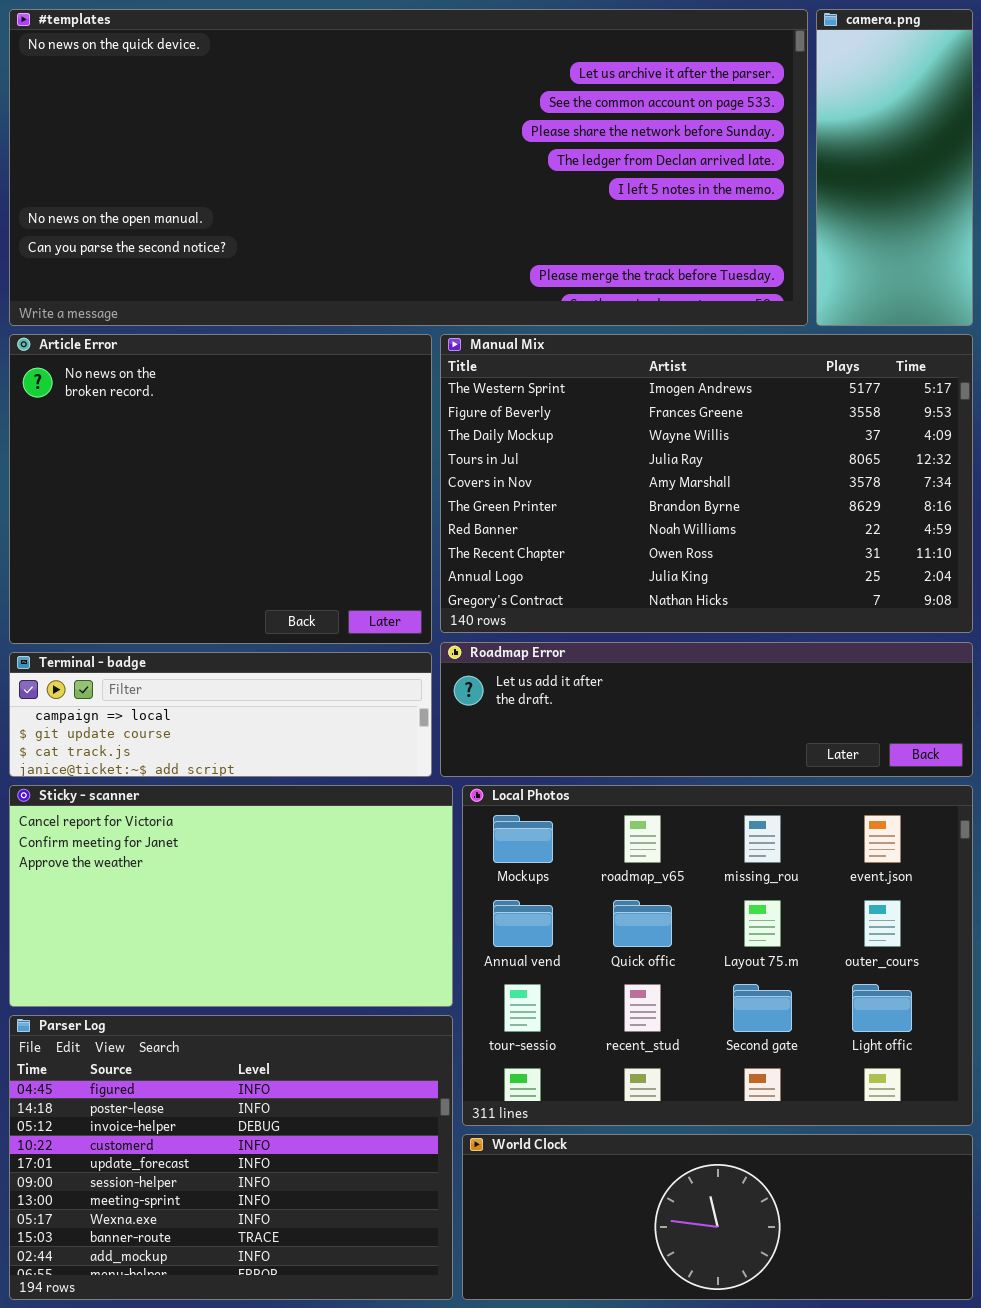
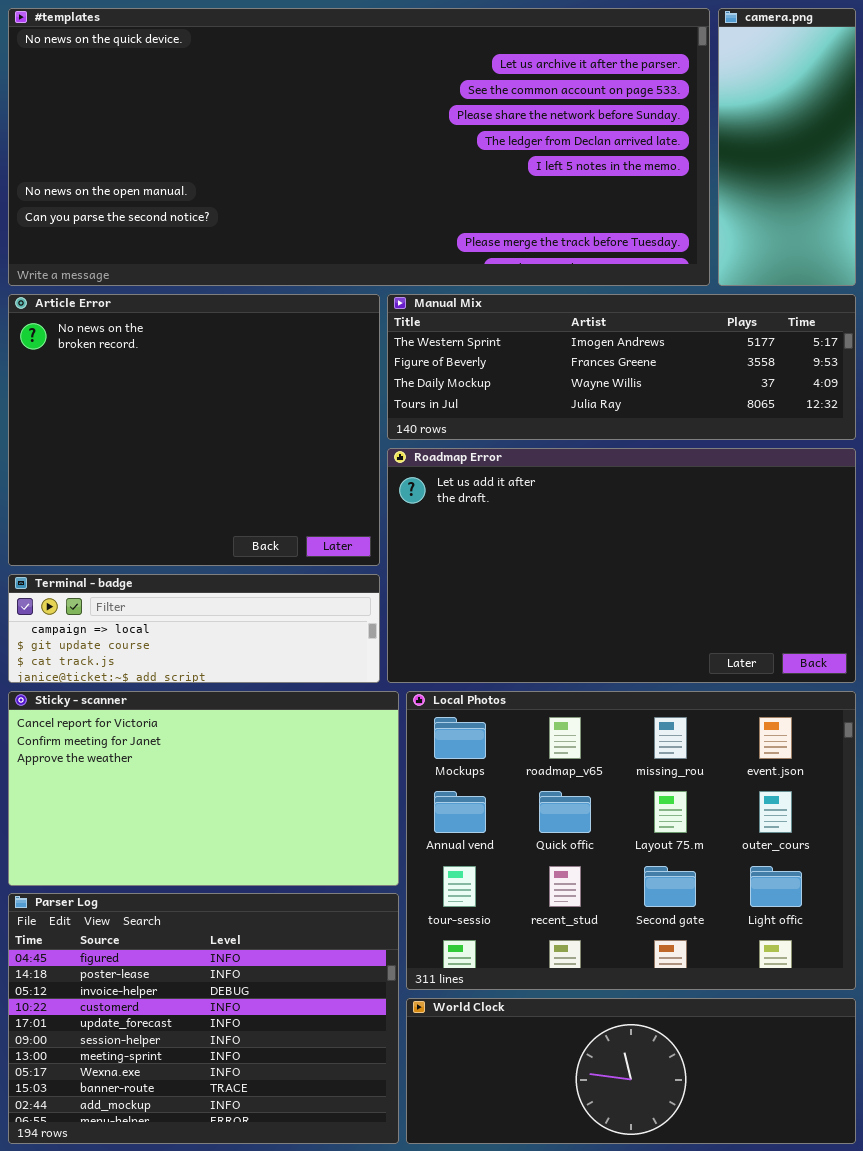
Manual Mix: [440,334,973,633] -> [387,294,856,440], resized
Roadmap Error: [440,642,973,777] -> [387,448,856,683], resized

